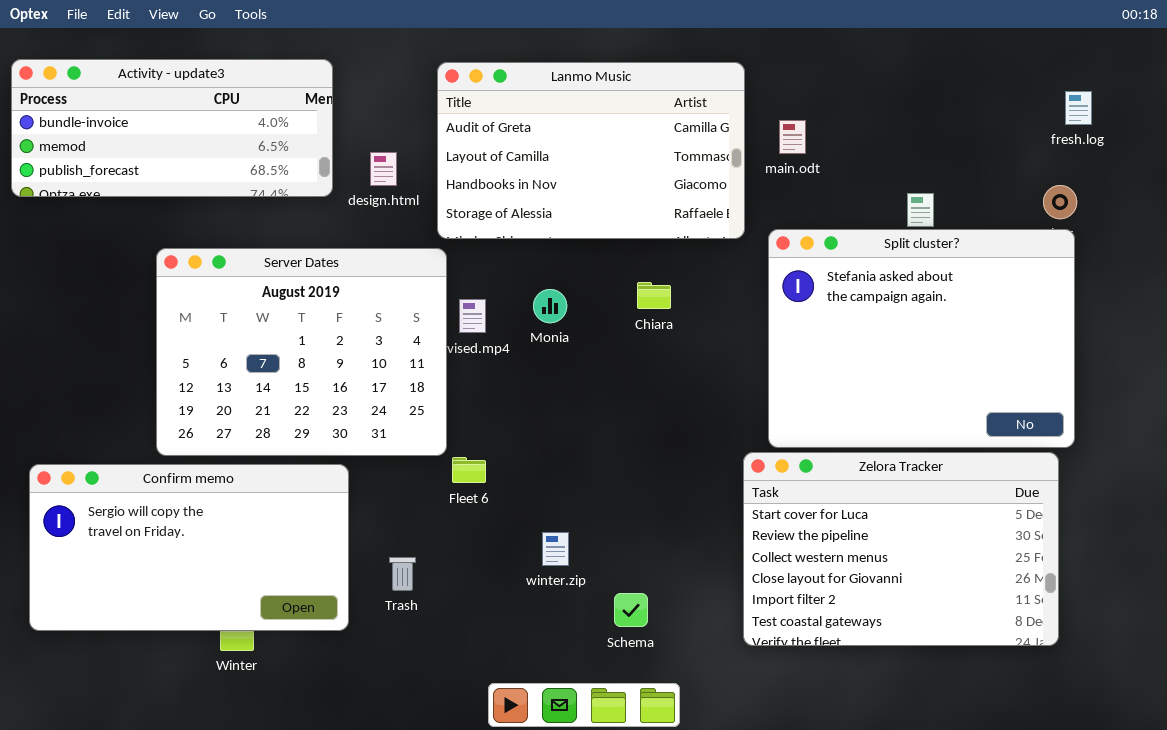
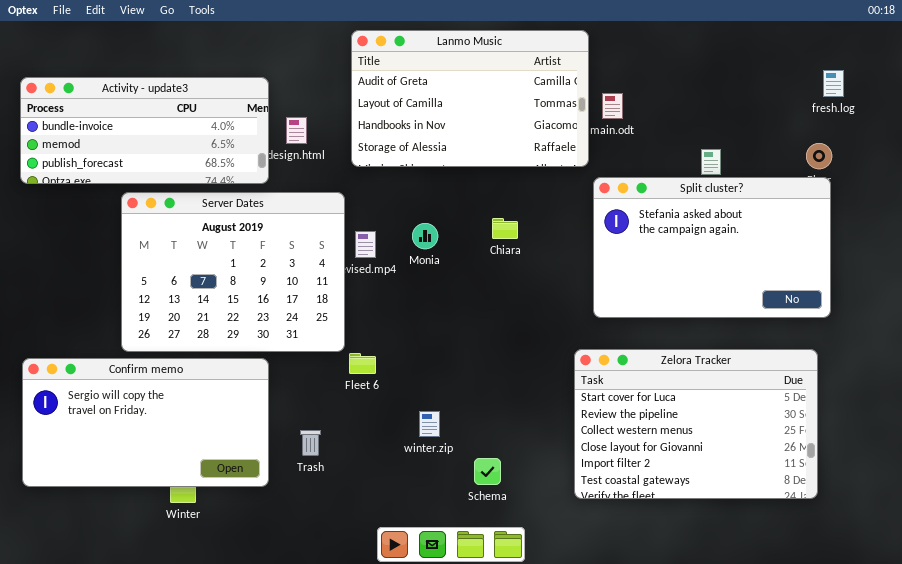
Activity - update3: [11,59,333,197] -> [20,77,269,184], moved
Lanmo Music: [437,62,745,239] -> [351,30,589,167], moved
Split cluster?: [768,229,1075,448] -> [593,177,831,318], resized

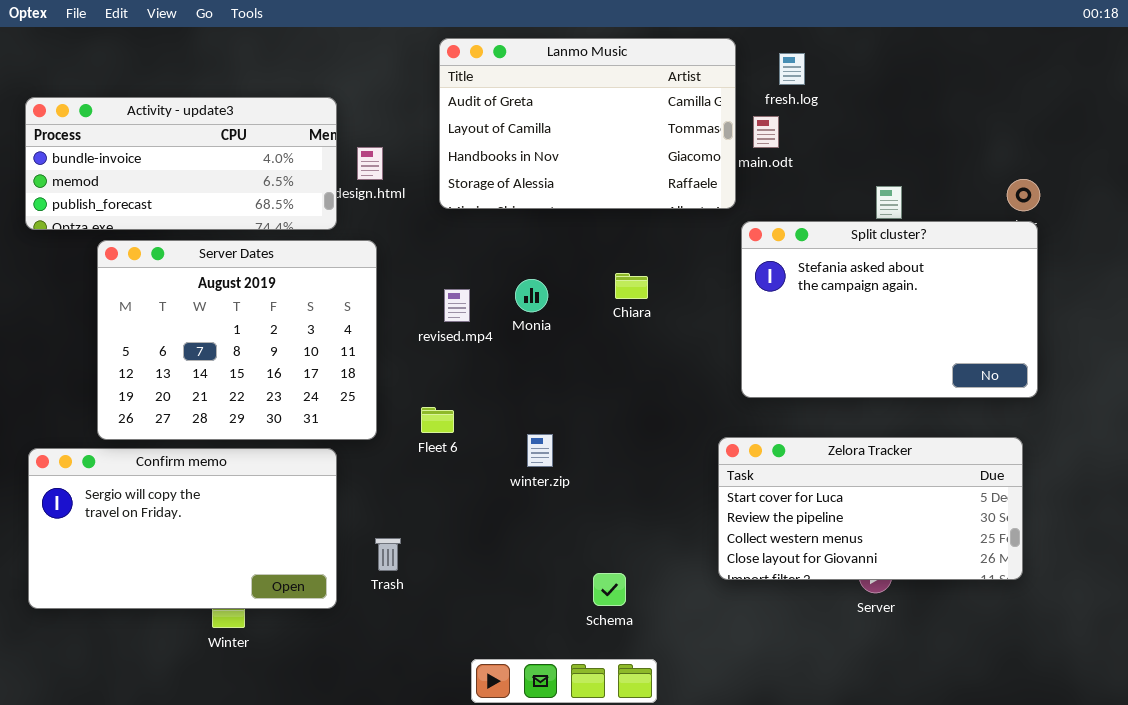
fresh.log: [823,70,844,97] -> [779,53,805,85], moved
Server Dates: [121,192,345,352] -> [97,240,377,440], moved
Zelora Tracker: [574,349,818,499] -> [718,437,1023,580], resized
Fleet 6: [349,353,376,374] -> [421,407,454,433], moved
winter.zip: [419,411,440,437] -> [527,434,553,467], moved

